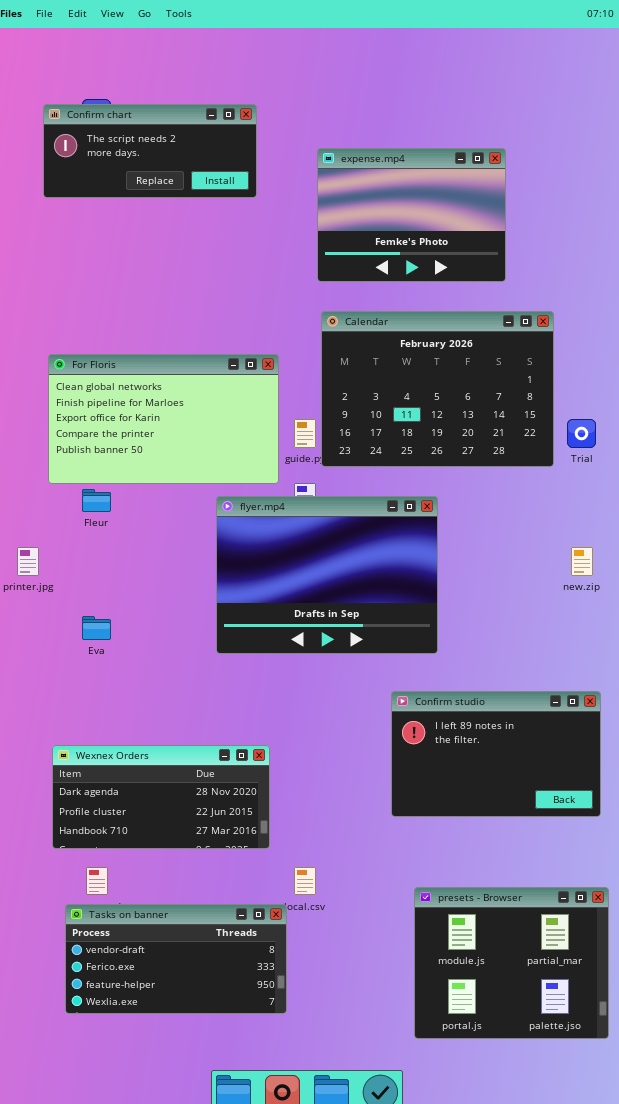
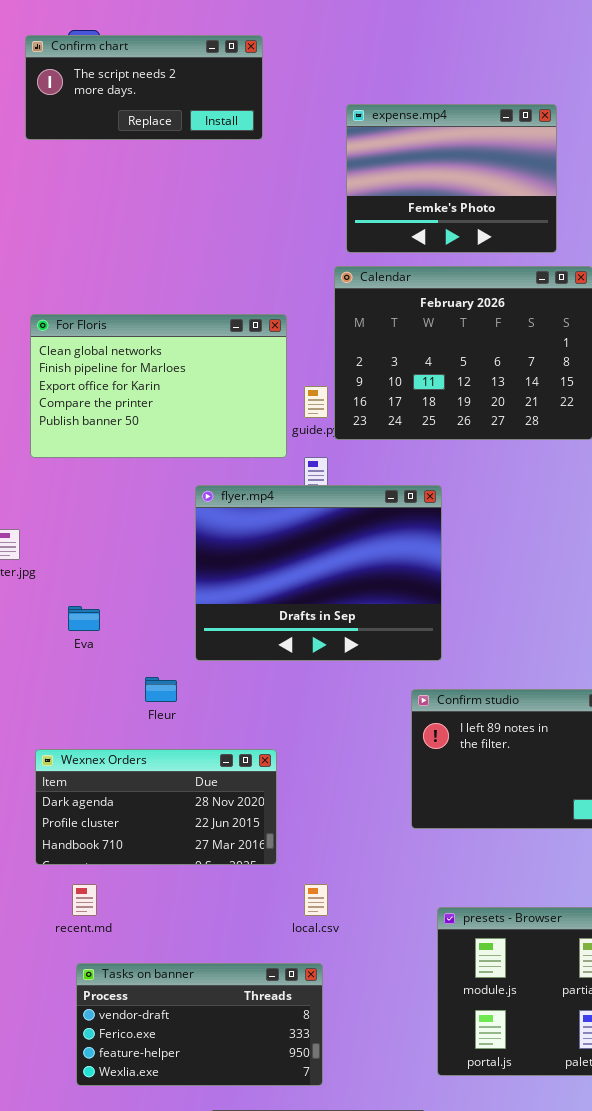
expense.mp4: [317,148,506,282] -> [346,104,557,253], moved
Fleur: [82,489,111,512] -> [145,677,177,702], moved
flyer.mp4: [216,496,438,654] -> [195,485,442,661], moved
Tasks on banner: [65,904,287,1014] -> [76,963,323,1086], moved

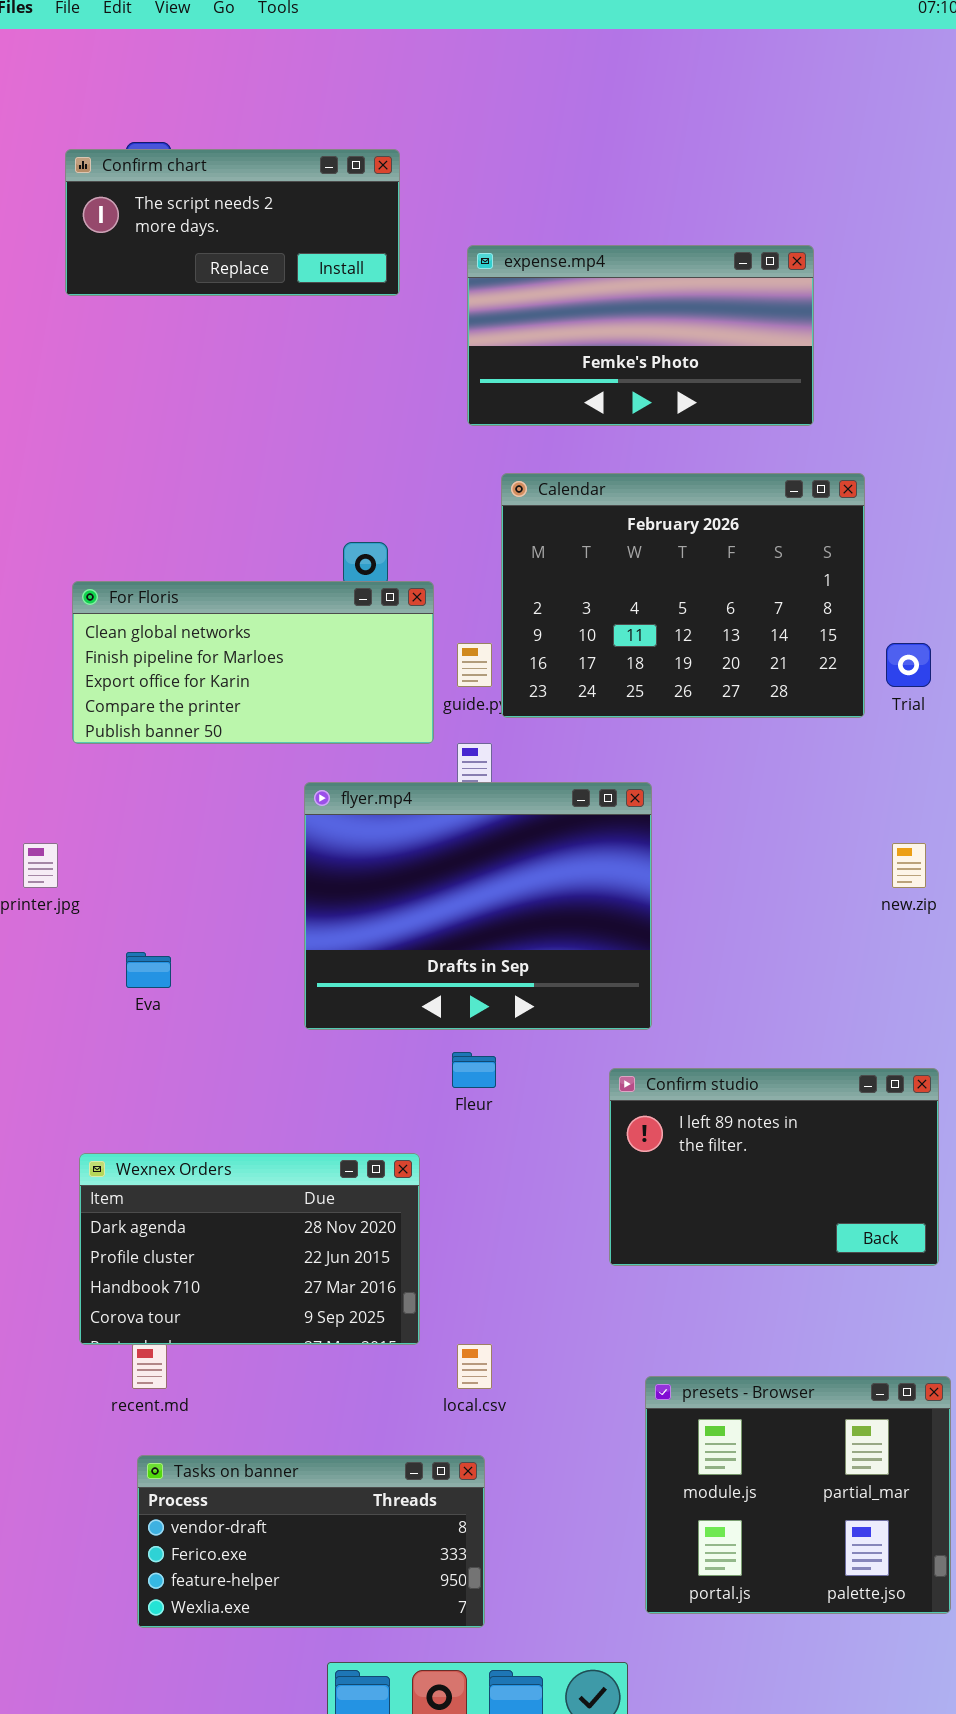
expense.mp4: [346,104,557,253] -> [467,245,814,426], resized
For Floris: [30,314,287,458] -> [72,581,434,744], resized
Fleur: [145,677,177,702] -> [452,1052,496,1088], moved
Wexnex Orders: [35,749,277,865] -> [79,1153,420,1345], resized

